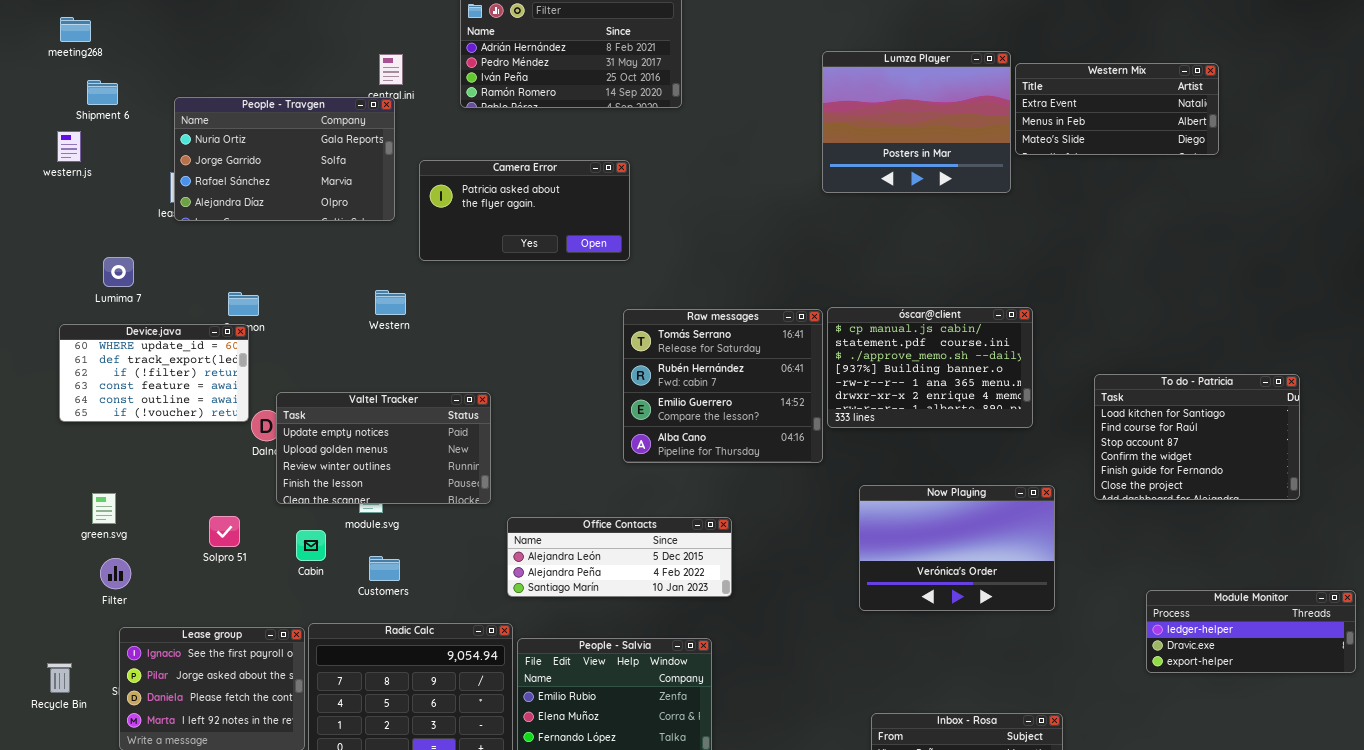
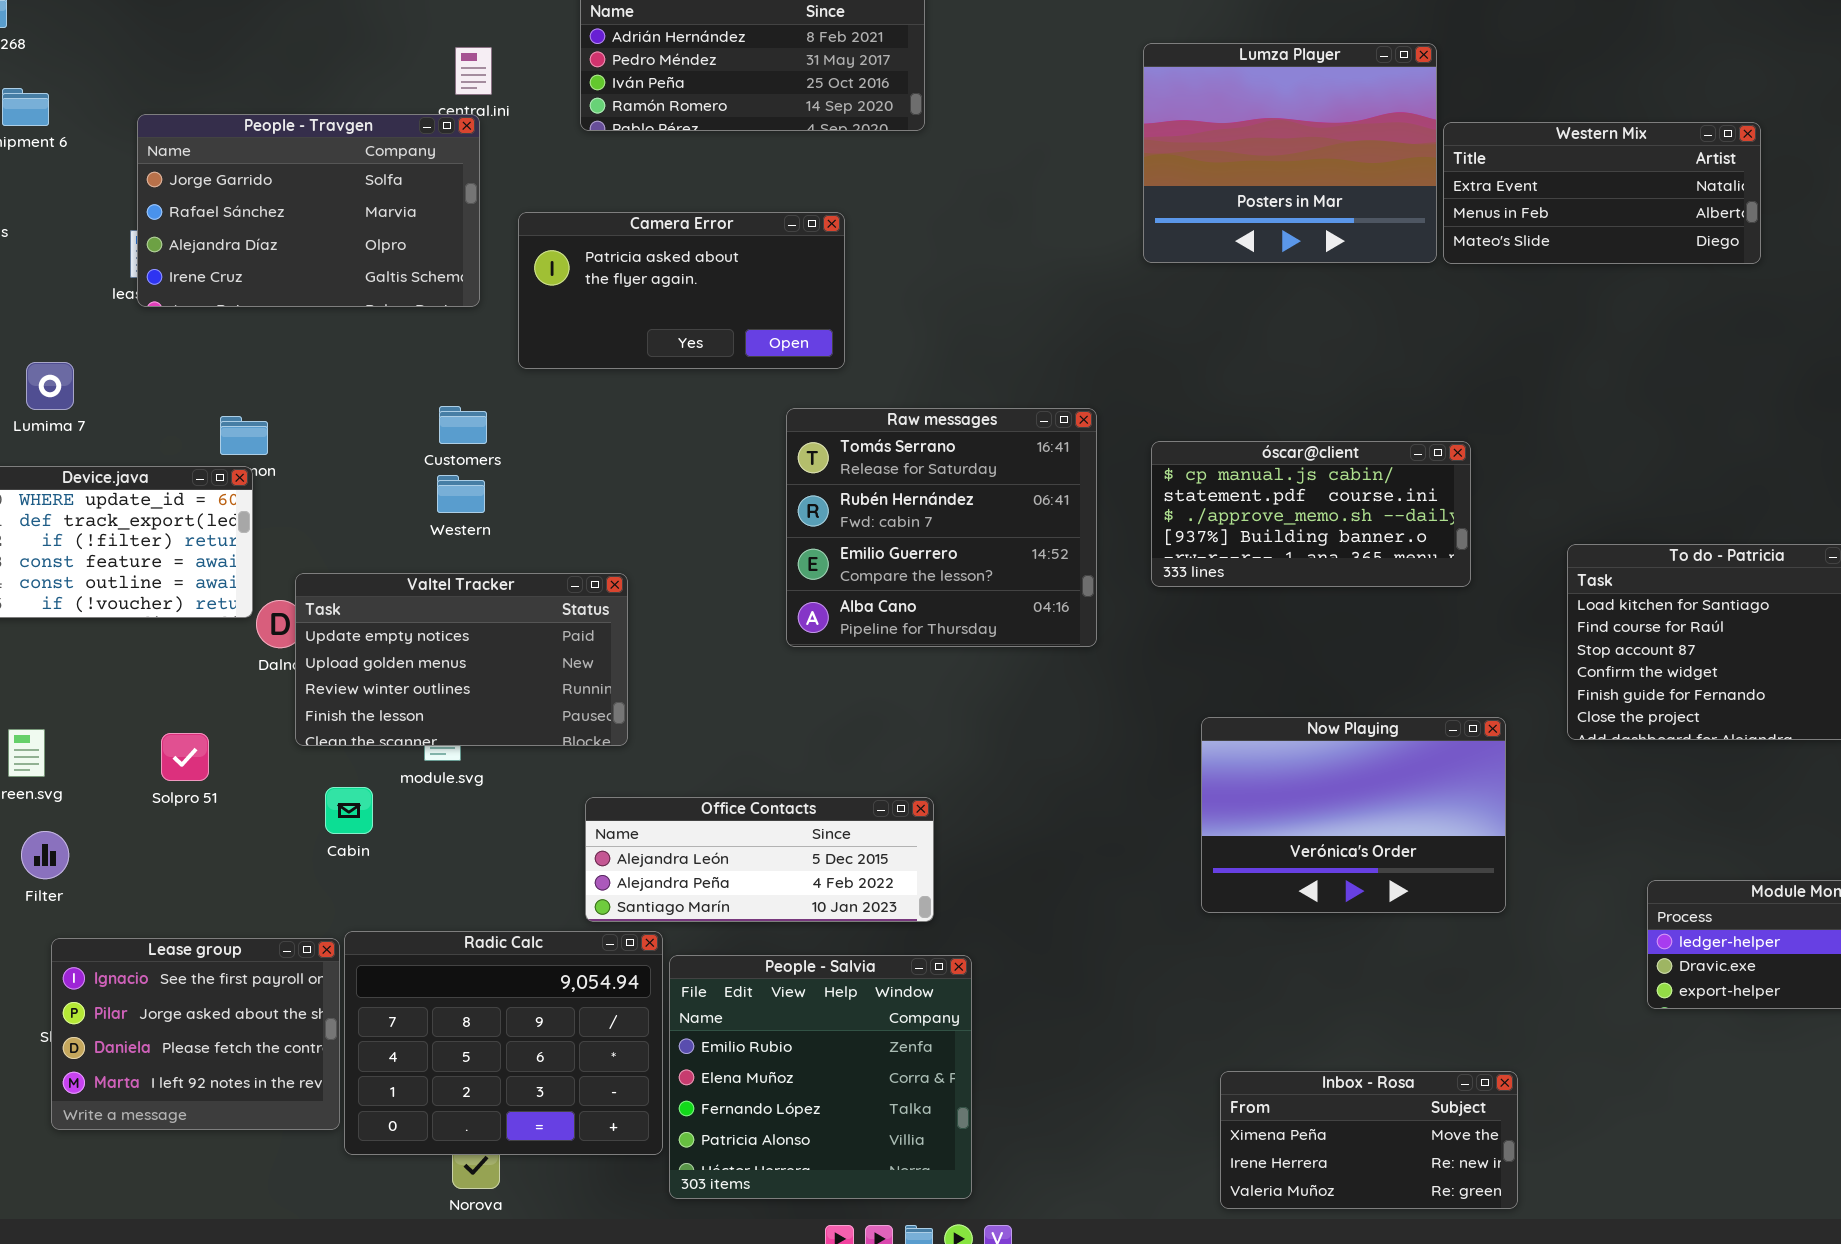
Western Mix: [1015,63,1219,155] -> [1443,122,1761,264], moved
People - Travgen: [174,97,395,221] -> [137,114,480,307], scrolled down 1 row
Western: [375,290,406,315] -> [437,475,485,513], moved
óscar@client: [827,307,1033,428] -> [1151,441,1471,587], resized
Raw messages: [623,309,823,463] -> [786,408,1097,647], moved
Solpro 51: [209,516,240,547] -> [161,733,209,781], moved
Office Contacts: [507,517,732,597] -> [585,797,934,922], moved
Customers: [369,556,400,581] -> [439,406,487,444], moved

